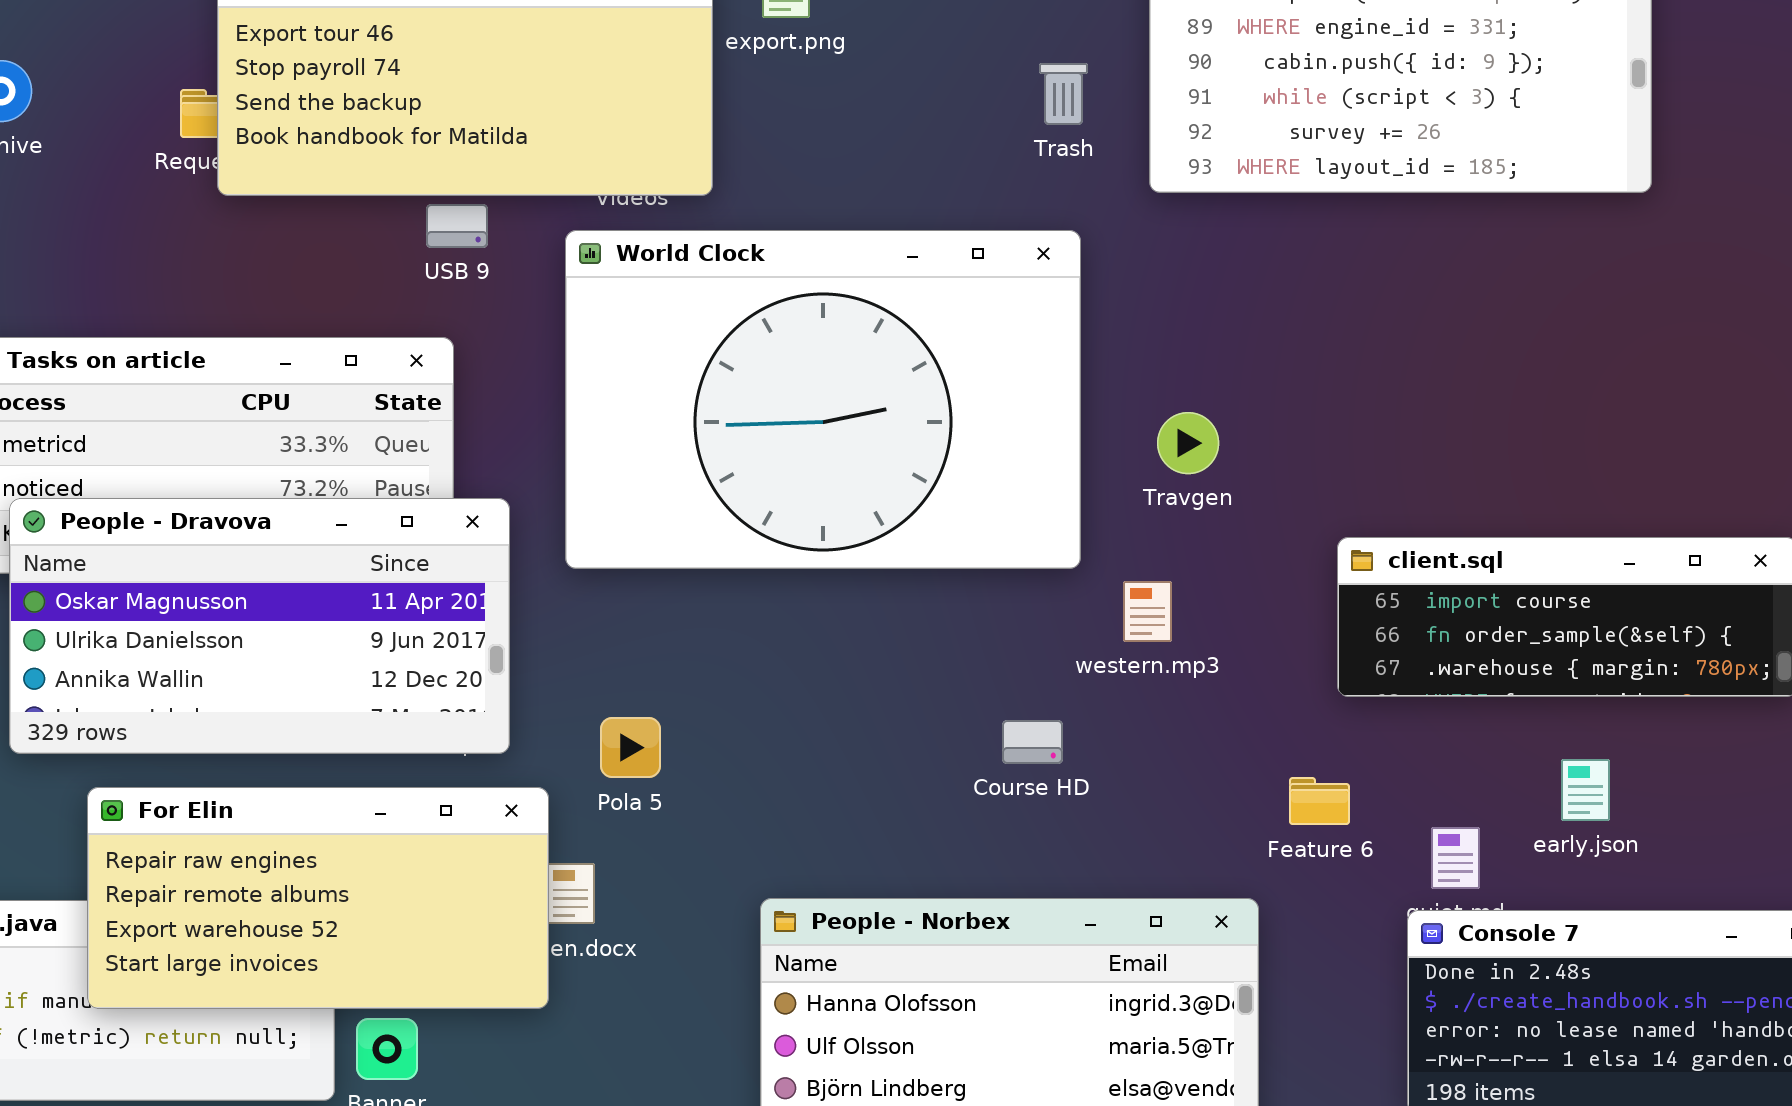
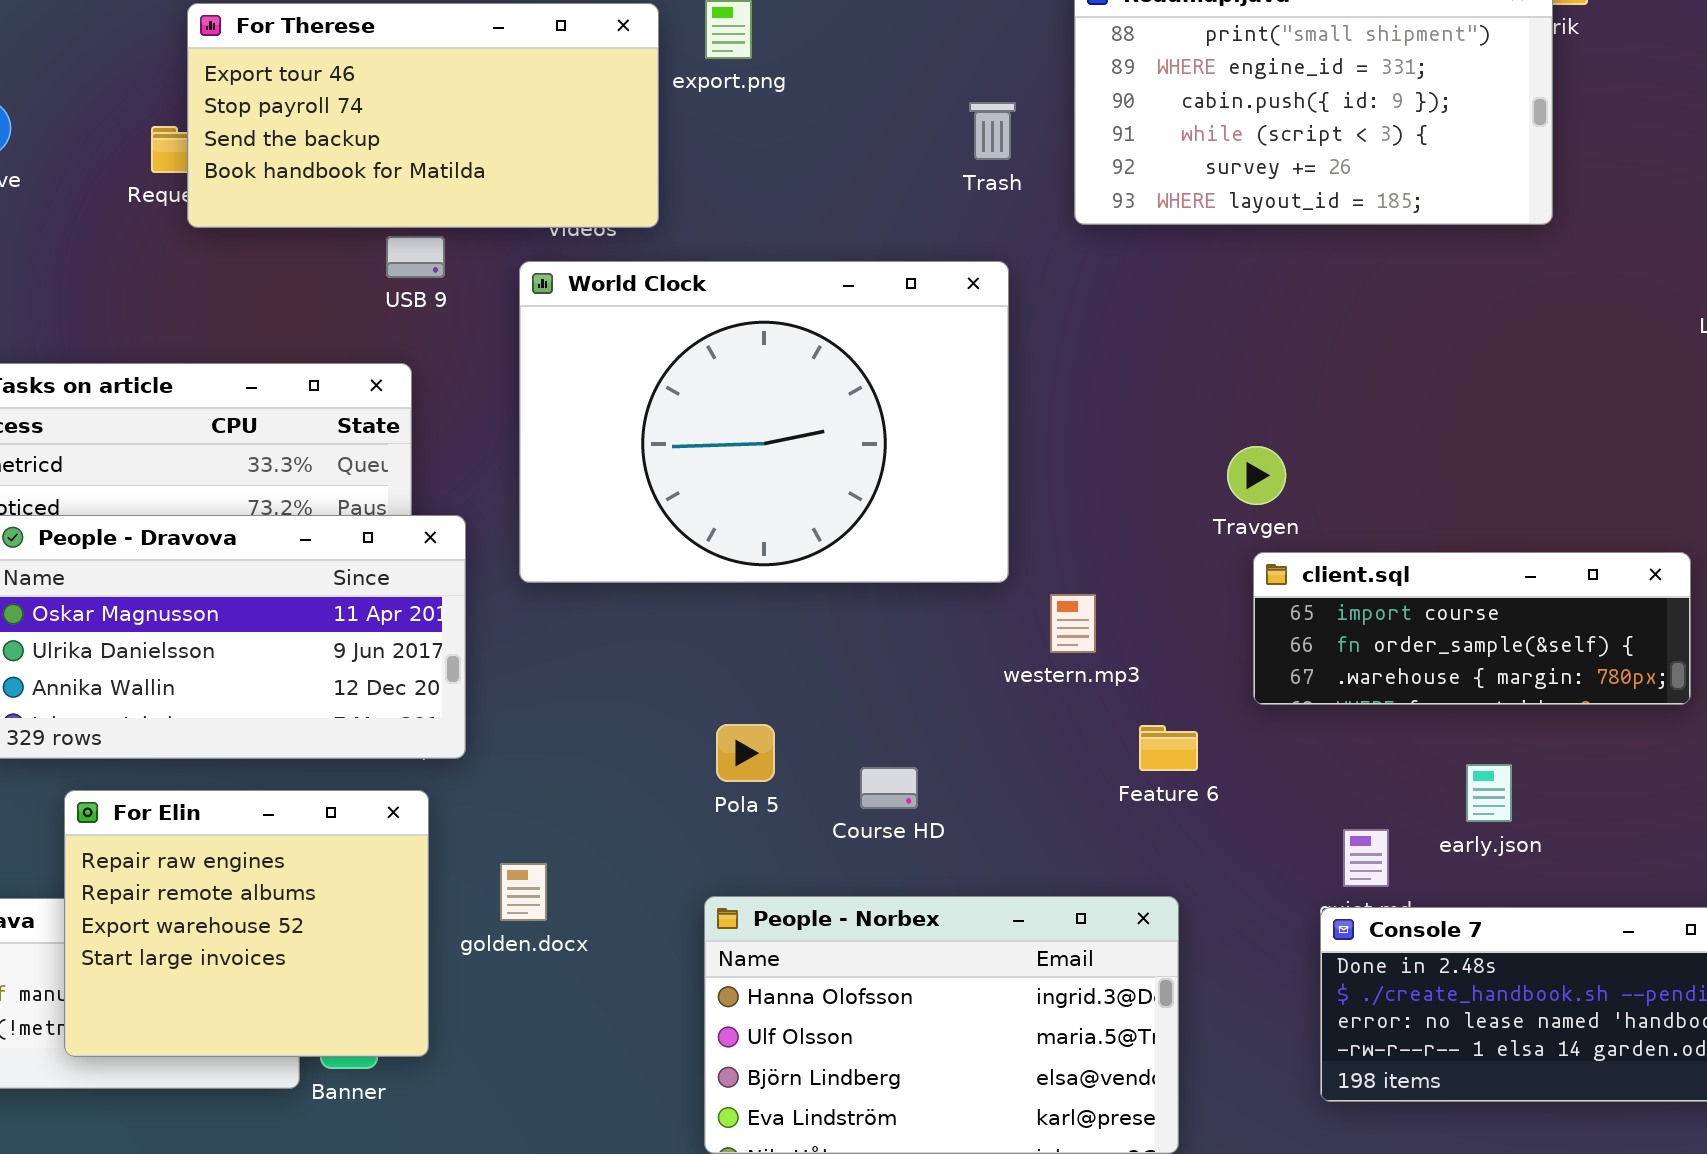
Travgen: [1157,412,1219,474] -> [1227,446,1286,505], moved
Pola 5: [600,717,661,778] -> [716,724,775,782], moved
Course HD: [1002,720,1063,764] -> [860,767,918,809], moved
Feature 6: [1289,777,1350,825] -> [1139,725,1198,771], moved
For Elin: [87,787,549,1009] -> [64,790,429,1057], resized

